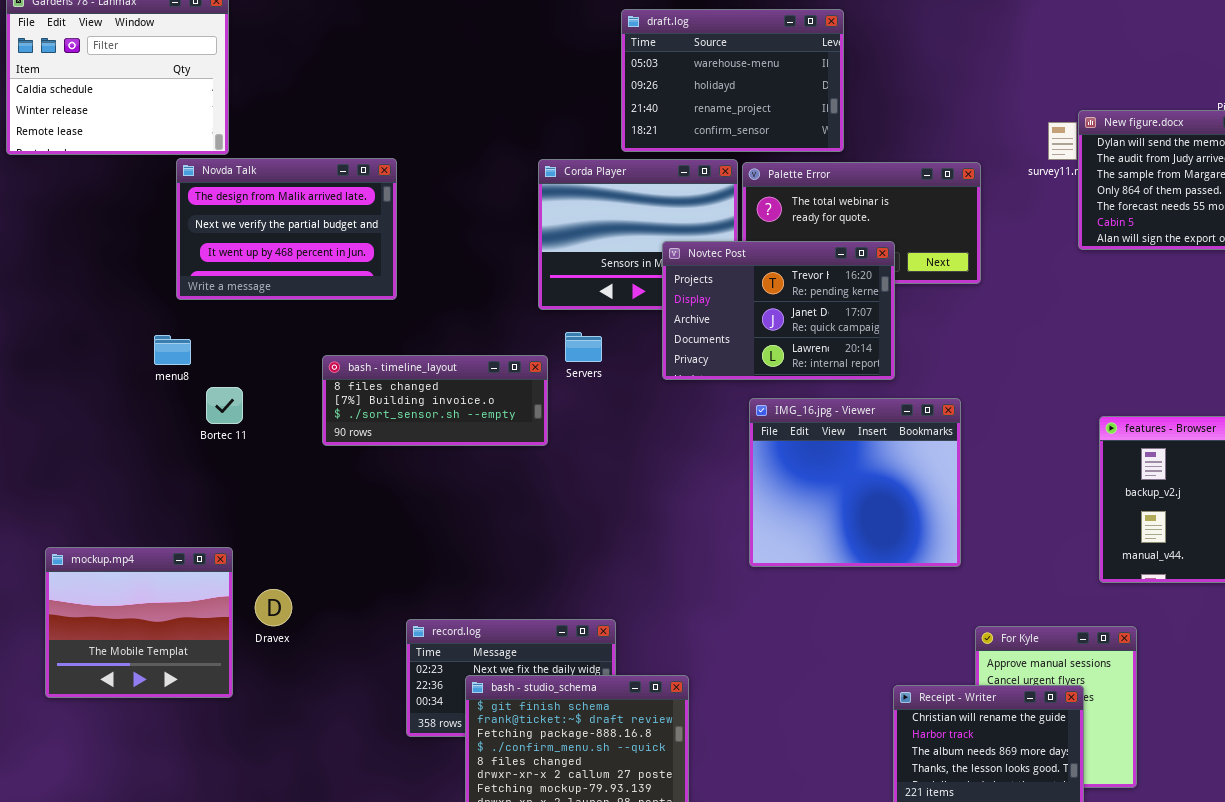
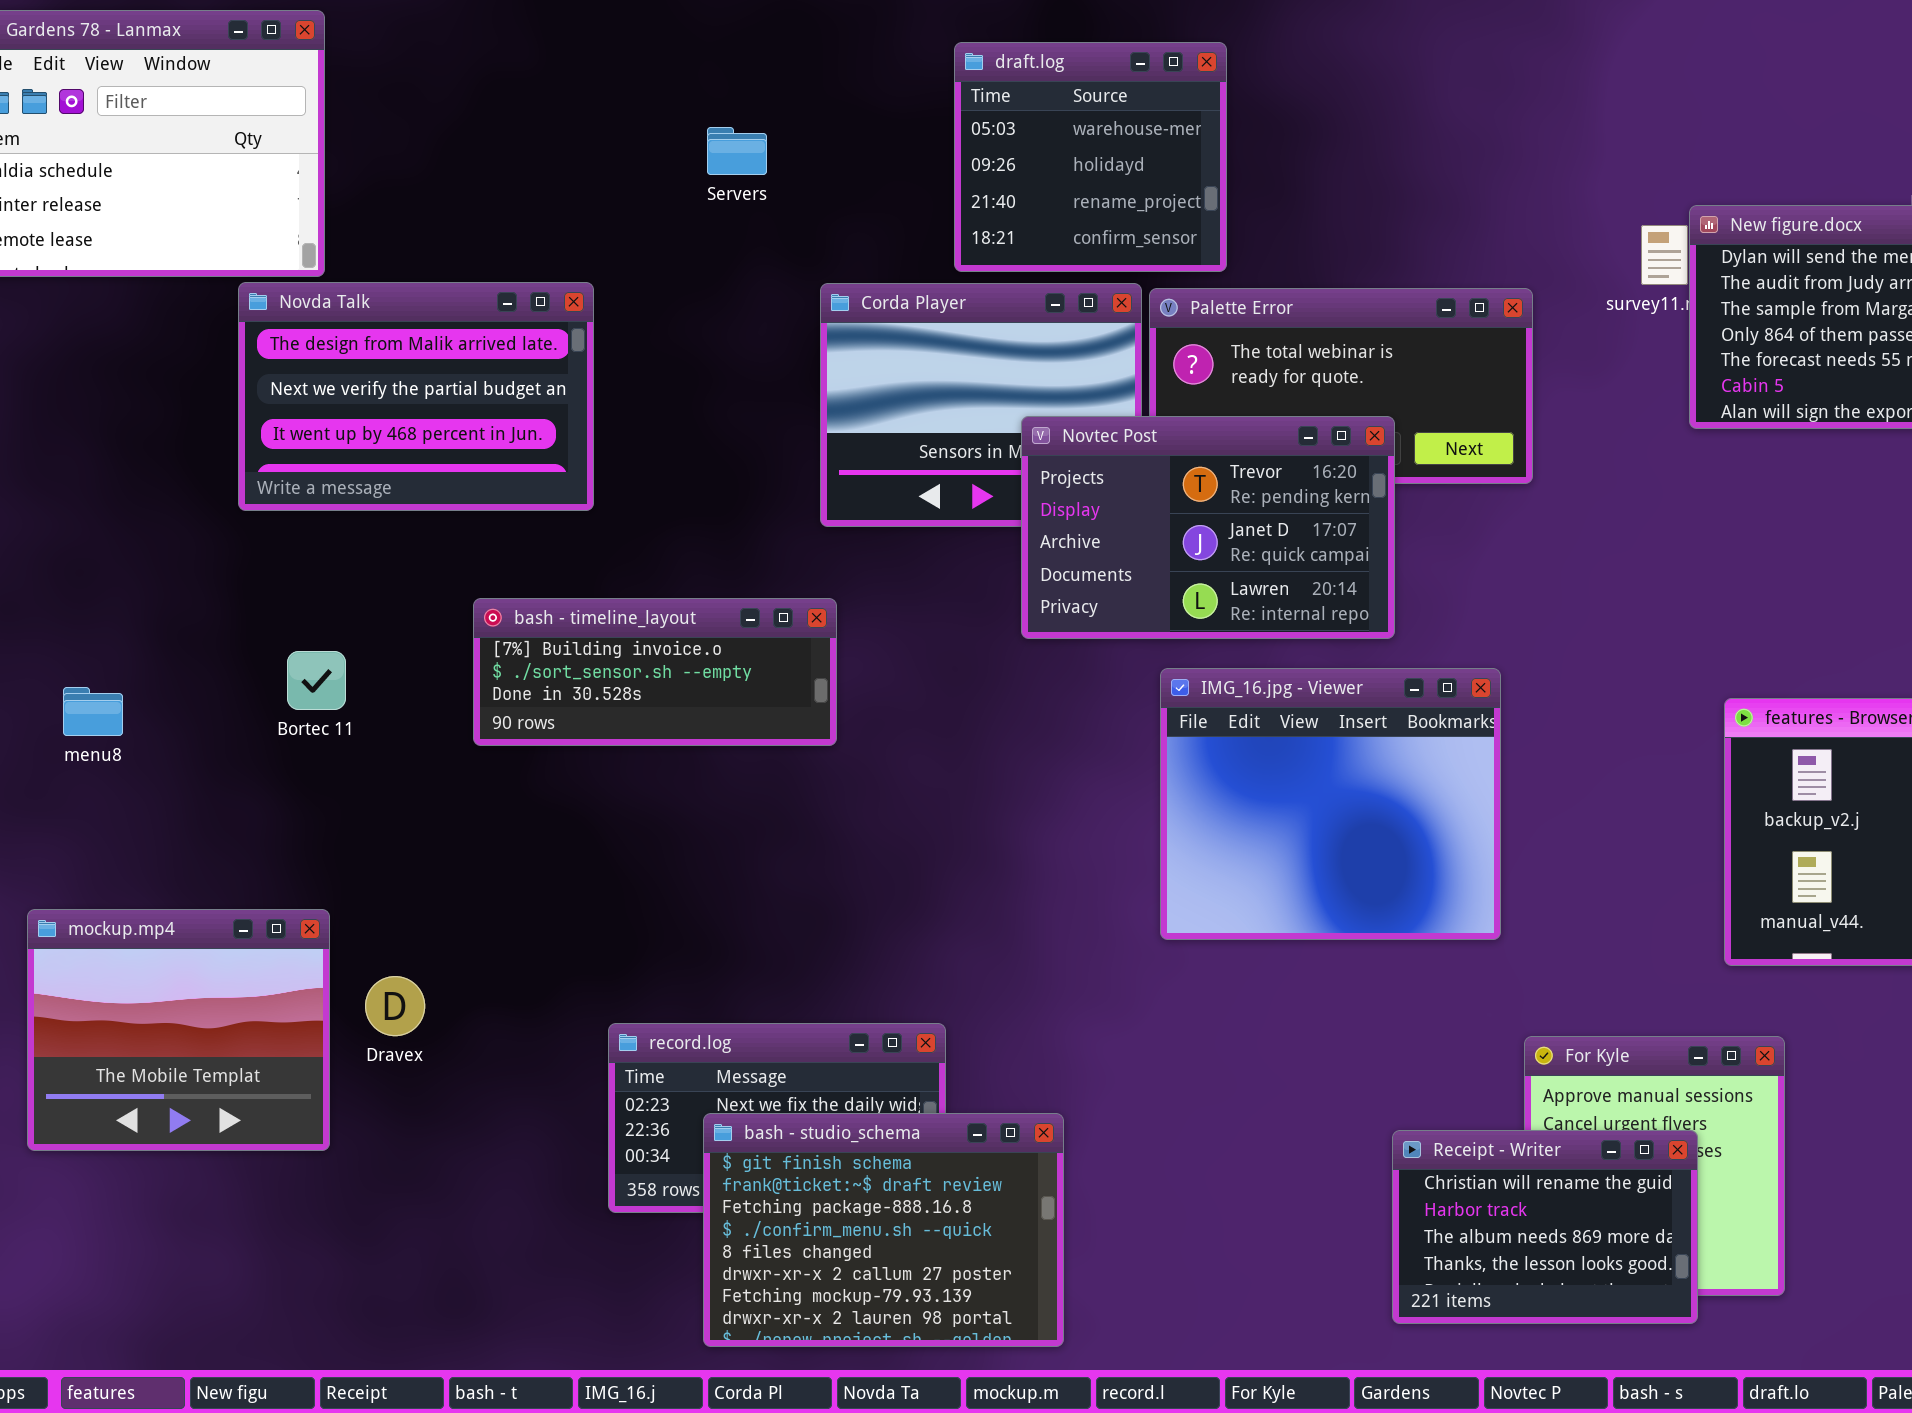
draft.log: [621,9,844,152] -> [954,42,1227,272], resized
Servers: [565,332,602,362] -> [707,127,767,175], moved
menu8: [154,335,191,365] -> [63,687,123,736], moved
bash - timeline_layout: [322,355,548,446] -> [473,598,837,746], scrolled down 1 row

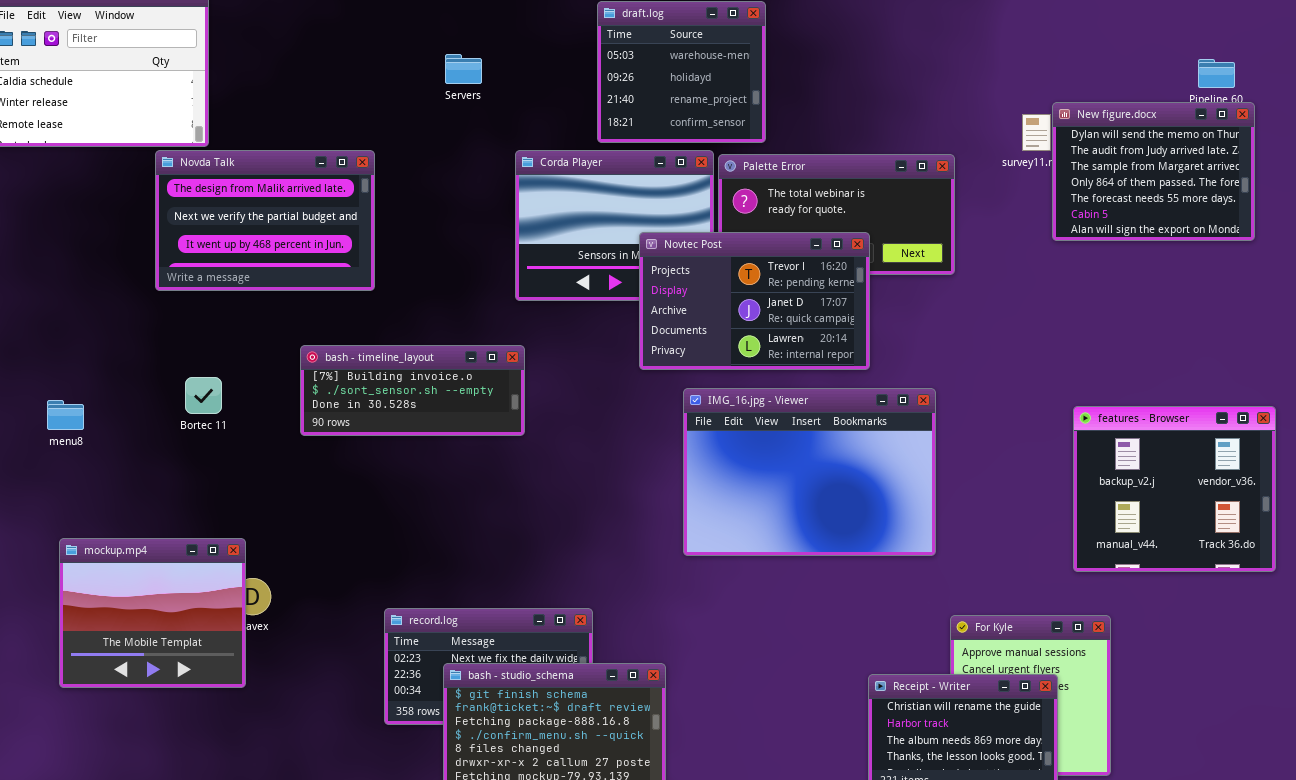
IMG_16.jpg - Viewer: [1160,668,1501,940] -> [683,388,936,556], resized
mockup.mp4: [27,909,330,1151] -> [59,538,246,688], moved

